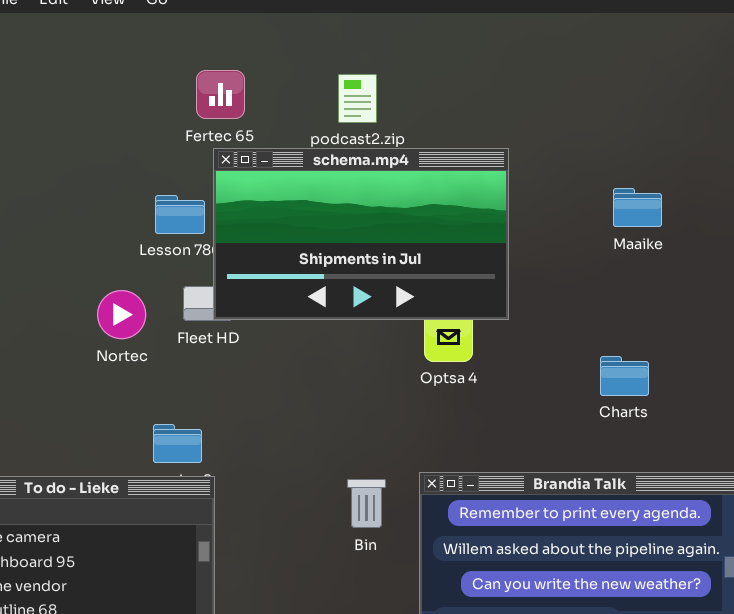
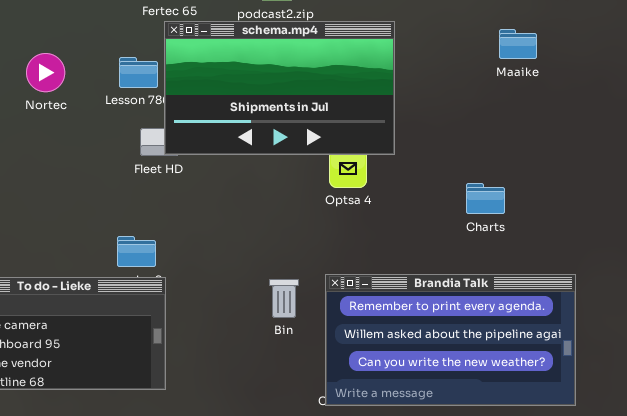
Maaike: [613,188,662,227] -> [499,29,537,59], moved
Nortec: [97,290,146,339] -> [26,53,65,92], moved

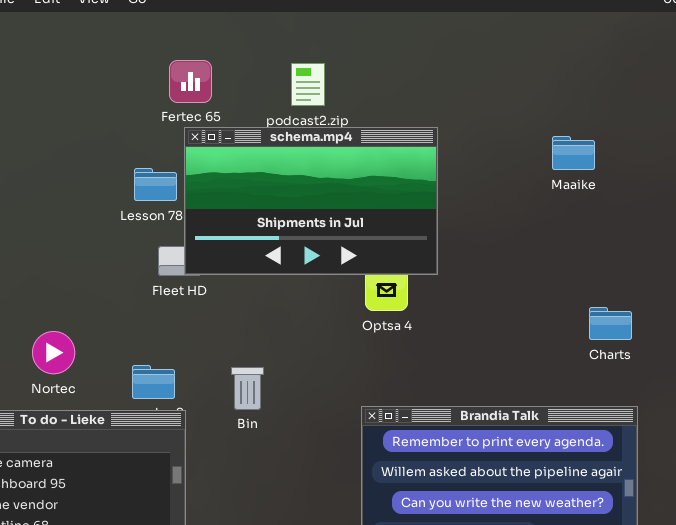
Nortec: [26,53,65,92] -> [32,331,75,374], moved
Charts: [466,183,505,214] -> [589,307,632,340], moved
Bin: [269,279,299,318] -> [231,367,264,410], moved

